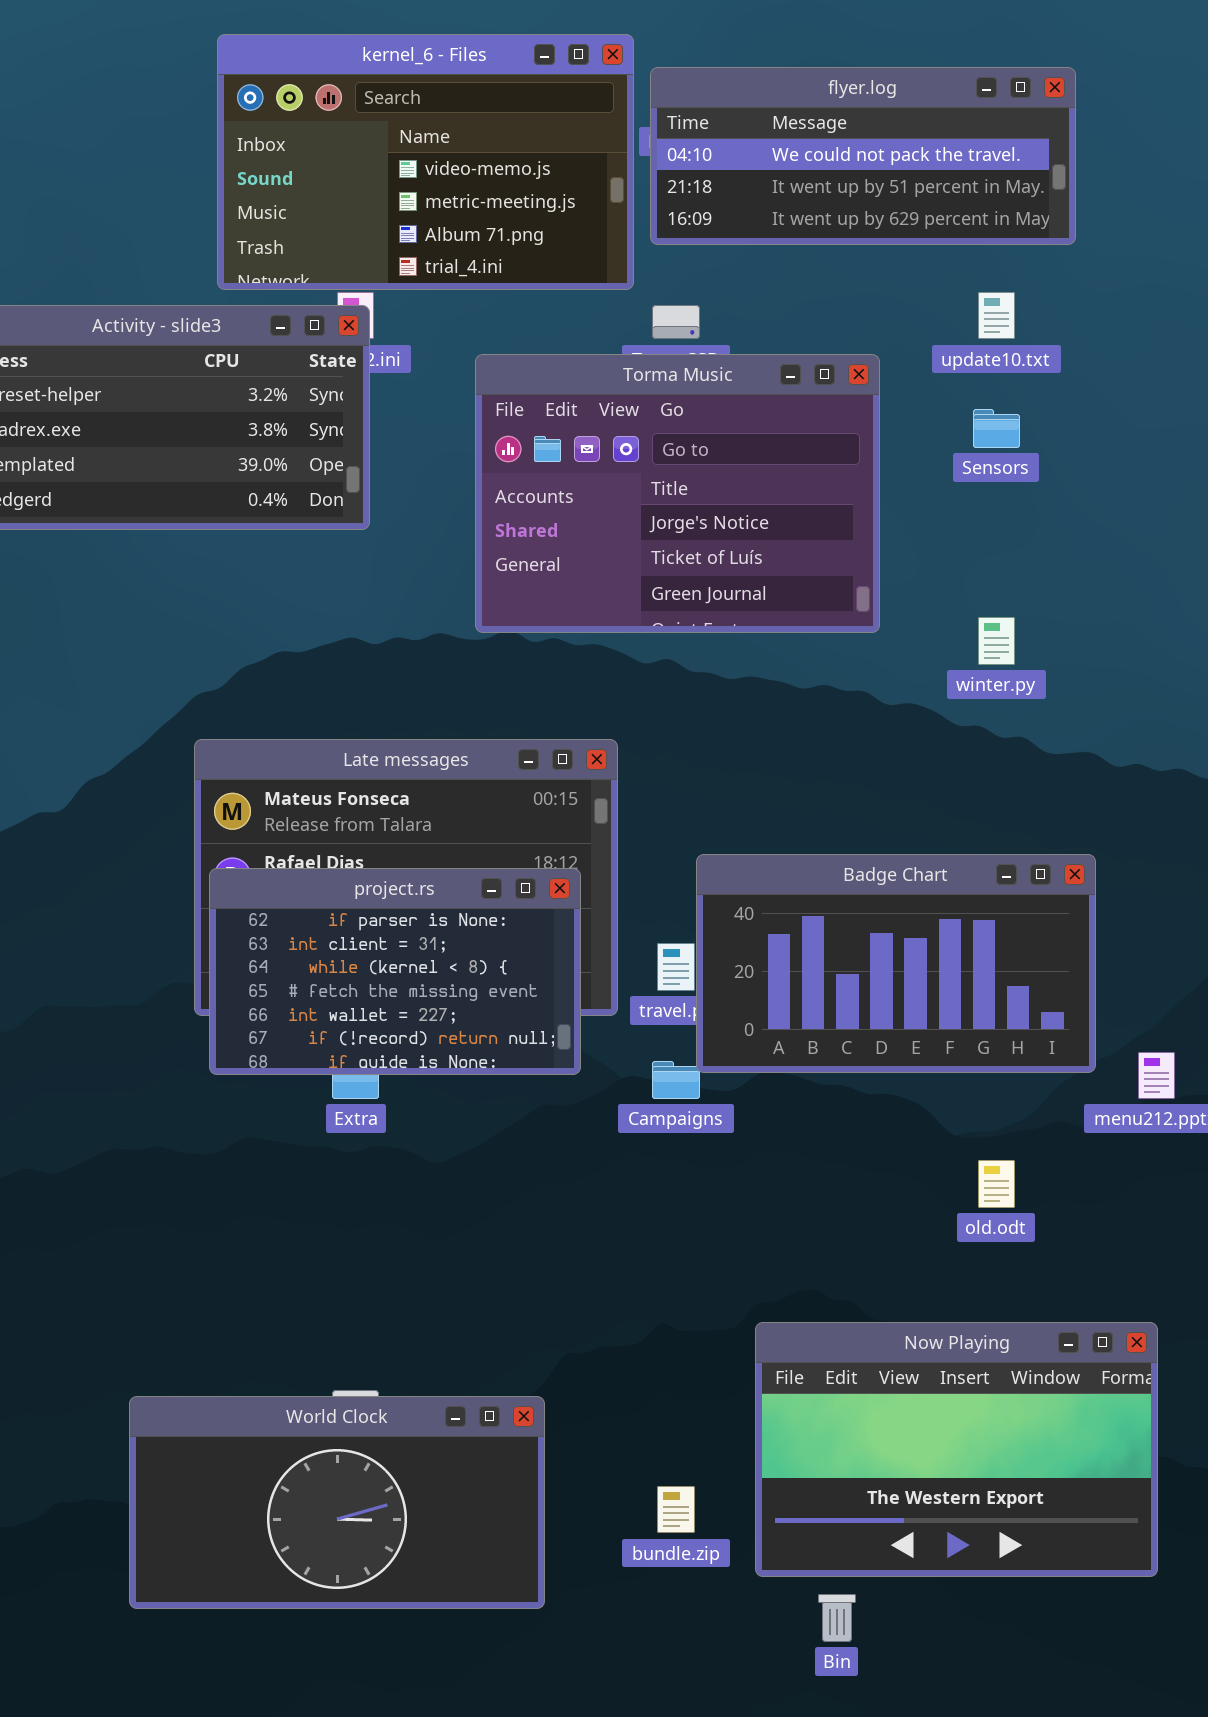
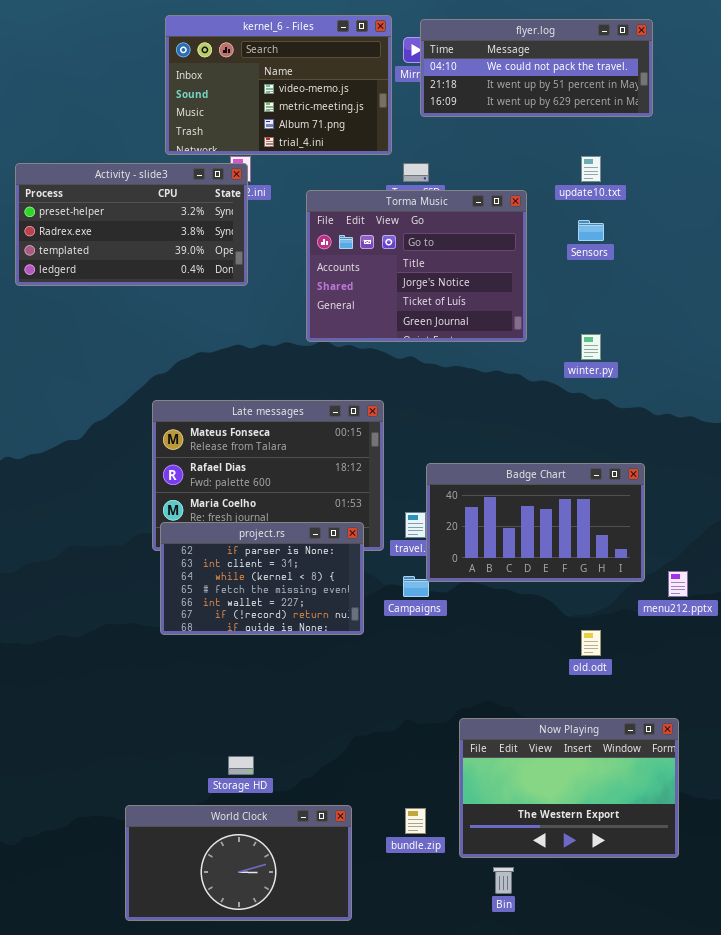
flyer.log: [650,67,1076,245] -> [420,19,653,117], moved
project.rs: [209,868,581,1075] -> [160,522,364,635], moved
World Clock: [129,1396,545,1609] -> [125,805,352,921], moved

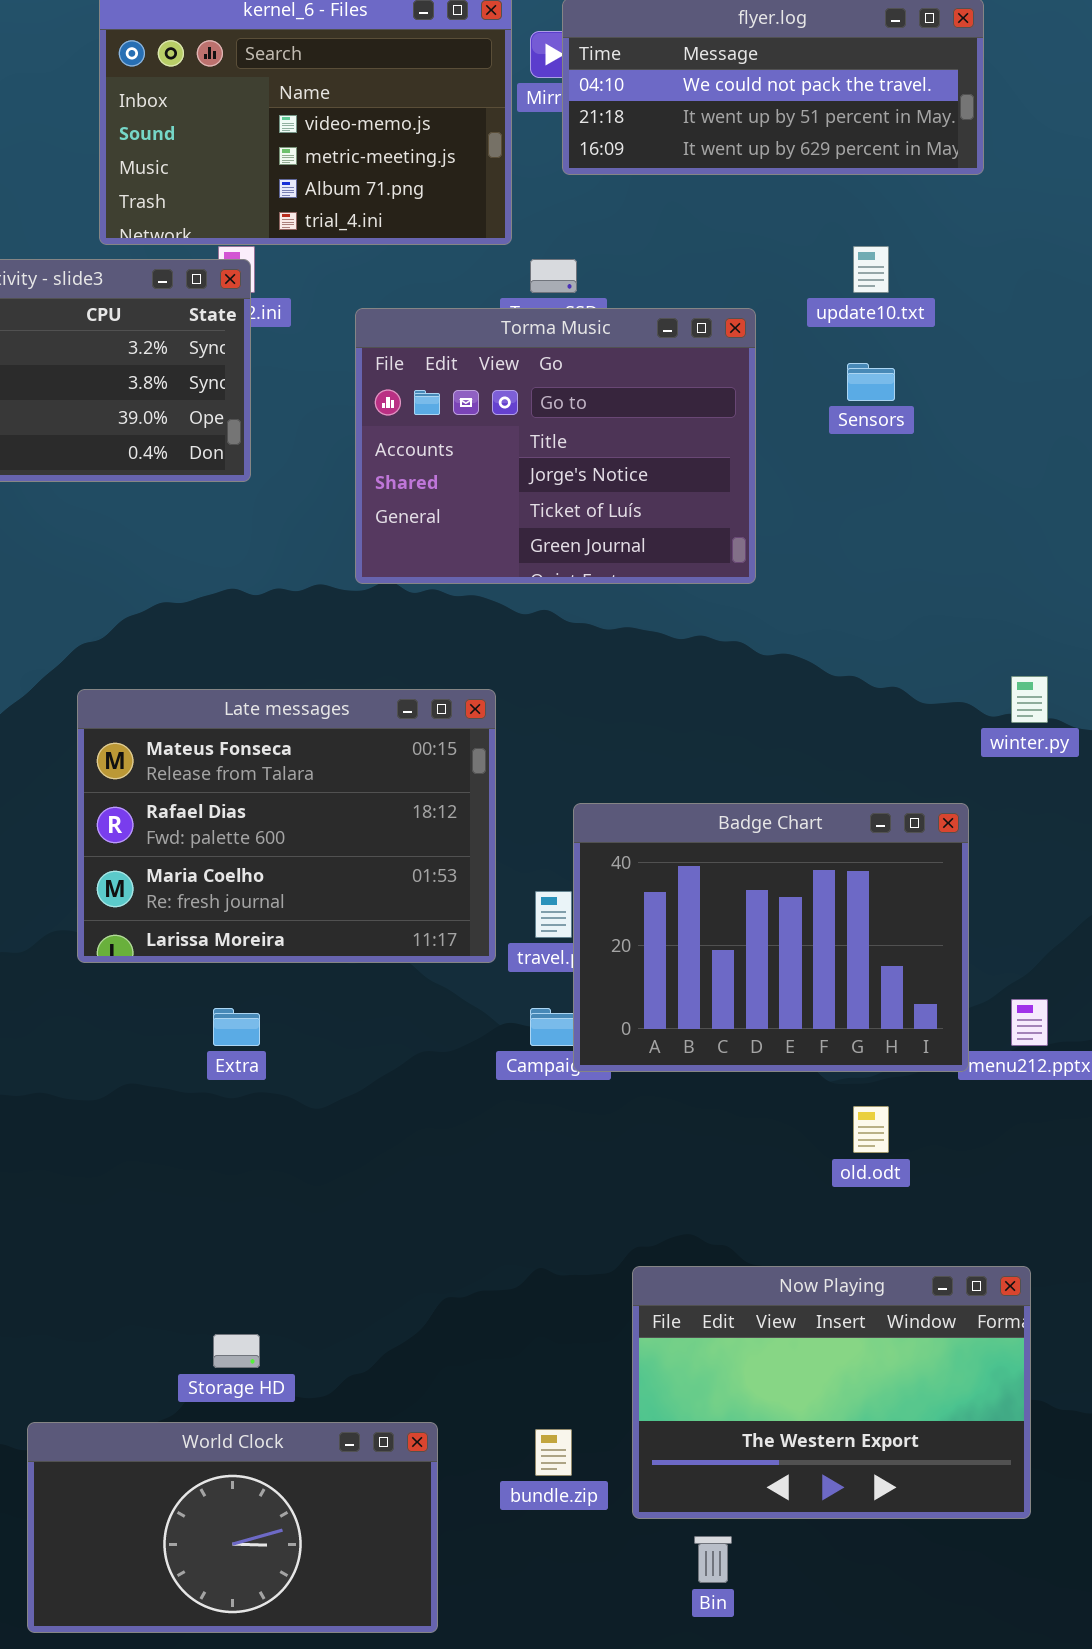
winter.py: [581,334,601,360] -> [1011,676,1048,723], moved
Badge Chart: [426,463,645,582] -> [573,803,969,1072], resized
project.rs: [160,522,364,635] -> none, closed

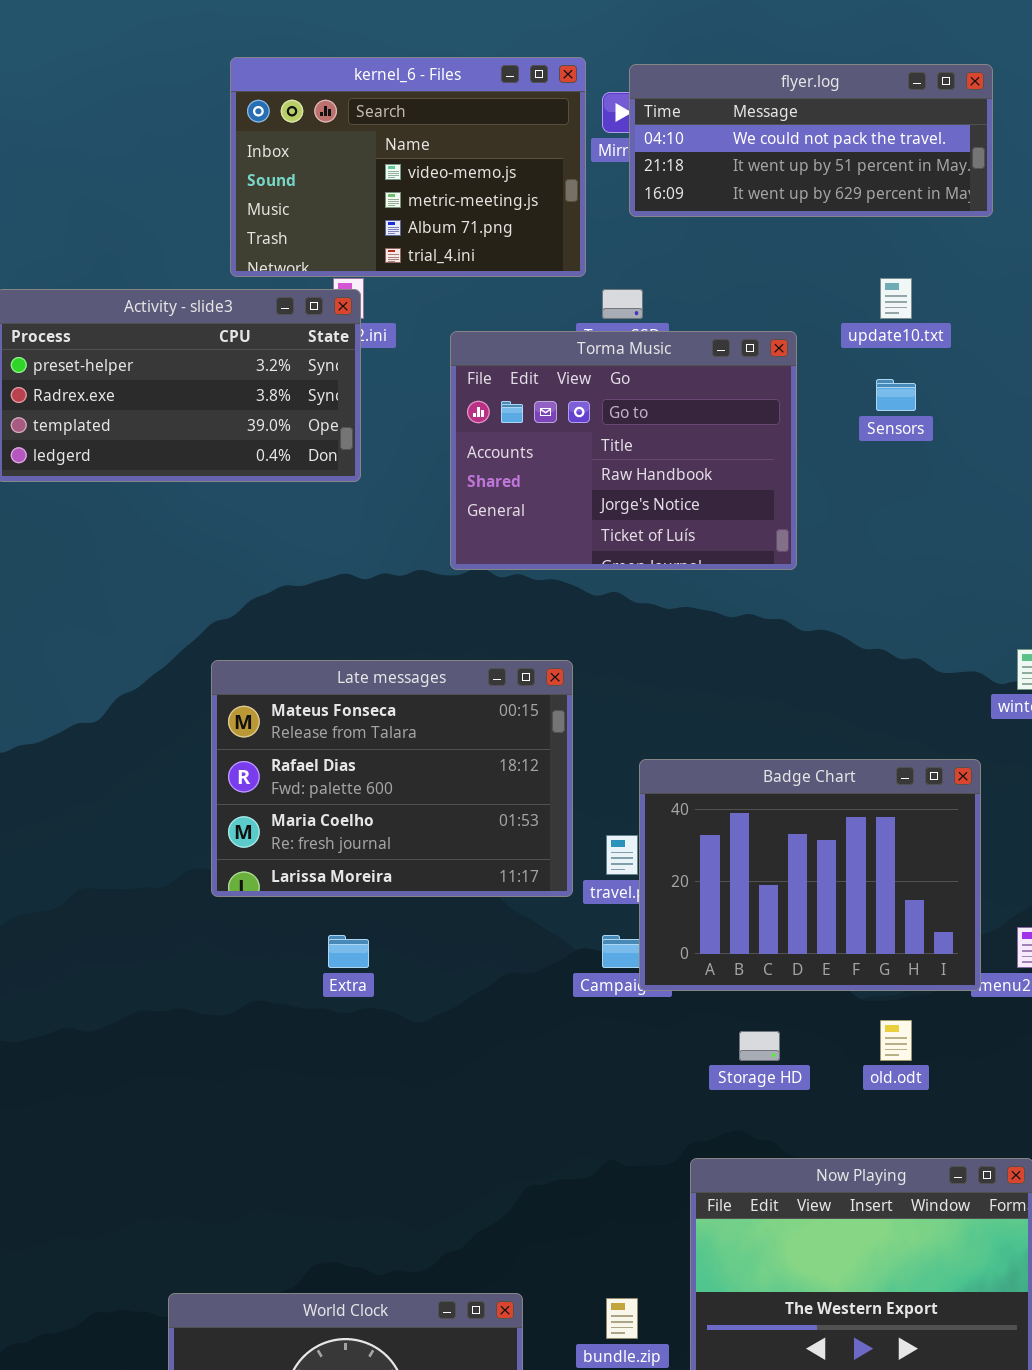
Torma Music: [355,308,756,584] -> [450,331,797,570], scrolled up 1 row
Storage HD: [213,1334,260,1368] -> [739,1031,780,1061], moved

